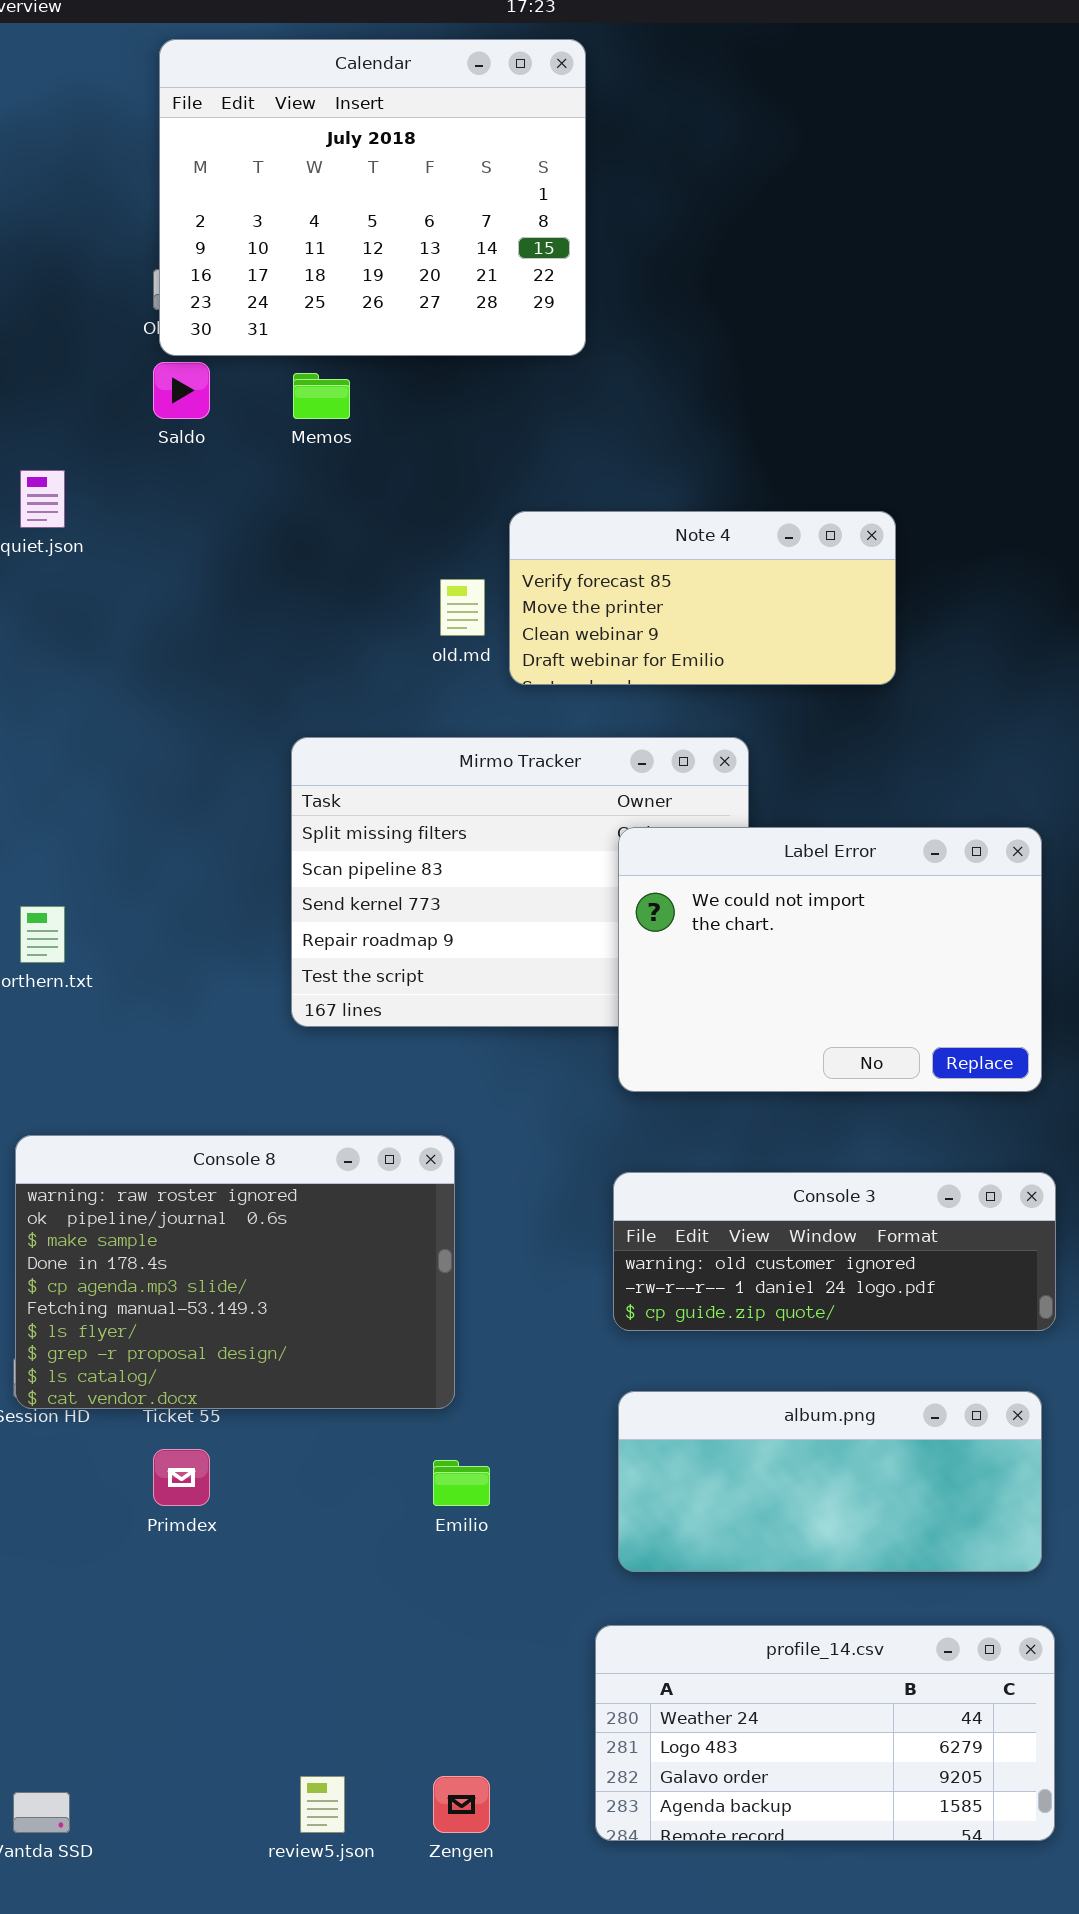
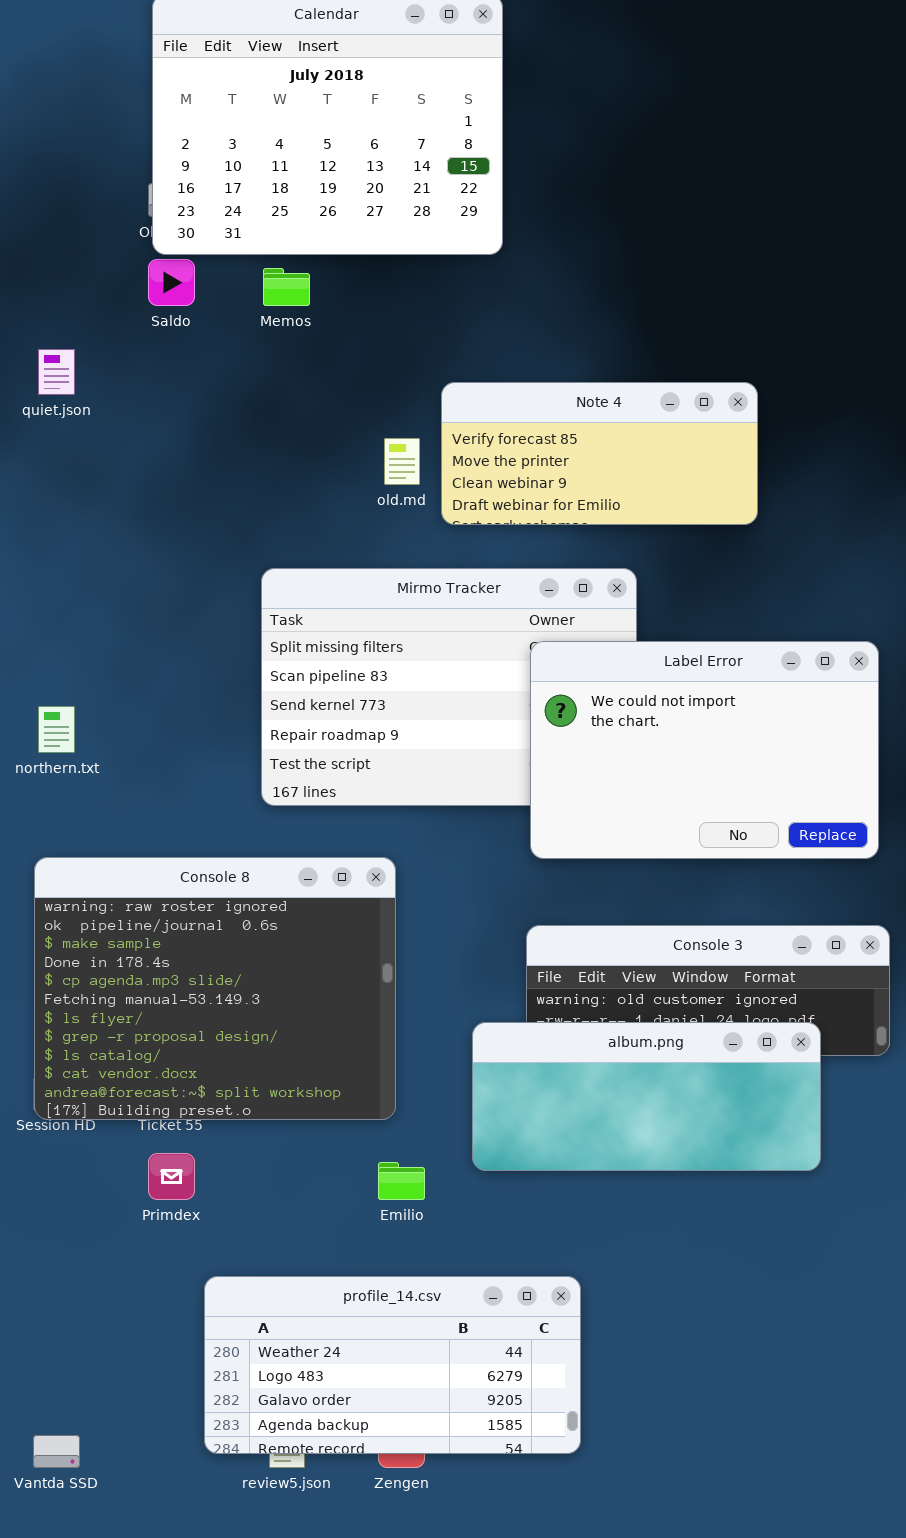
Console 8: [15,1135,455,1409] -> [34,857,396,1120], resized
album.png: [618,1391,1042,1572] -> [472,1022,821,1171], moved
profile_14.csv: [595,1625,1055,1841] -> [204,1276,581,1454], moved

